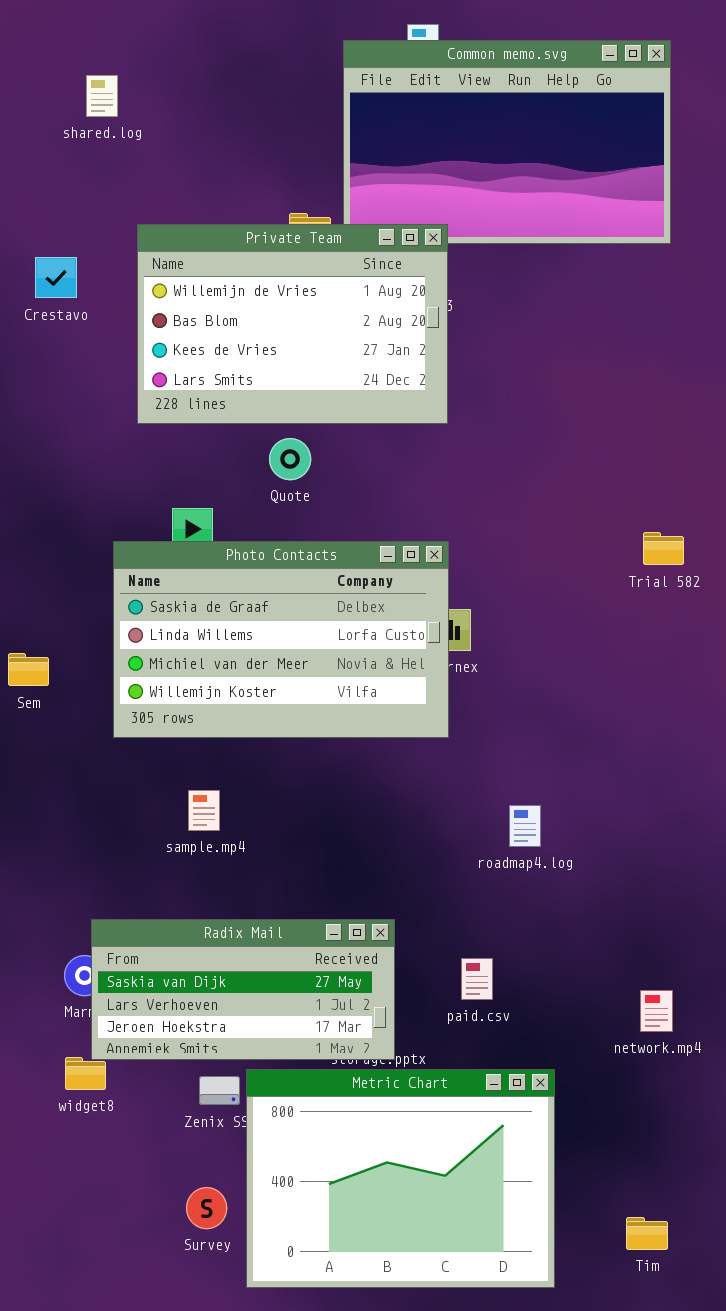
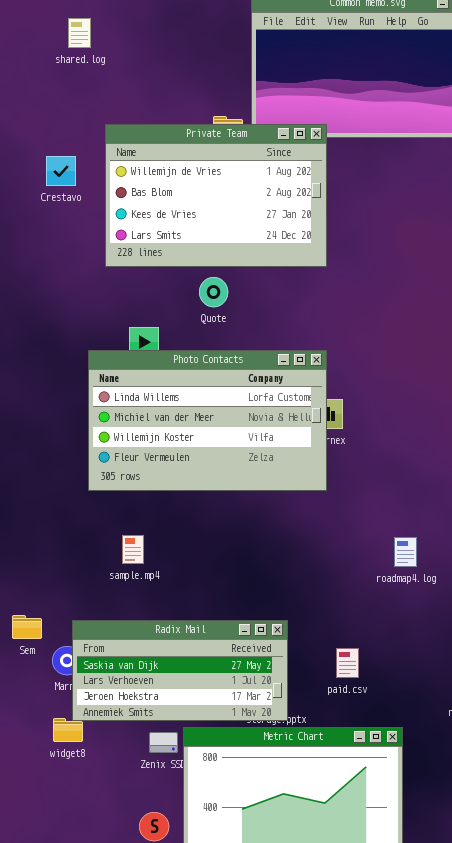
Crestavo: [35,257,77,298] -> [46,156,76,186], moved
Photo Contacts: [113,541,449,738] -> [88,350,327,491], scrolled down 1 row
Sem: [8,653,49,686] -> [12,615,42,639], moved
sample.mp4: [188,790,220,831] -> [122,535,144,564], moved
roadmap4.log: [509,805,541,847] -> [394,537,417,567], moved

